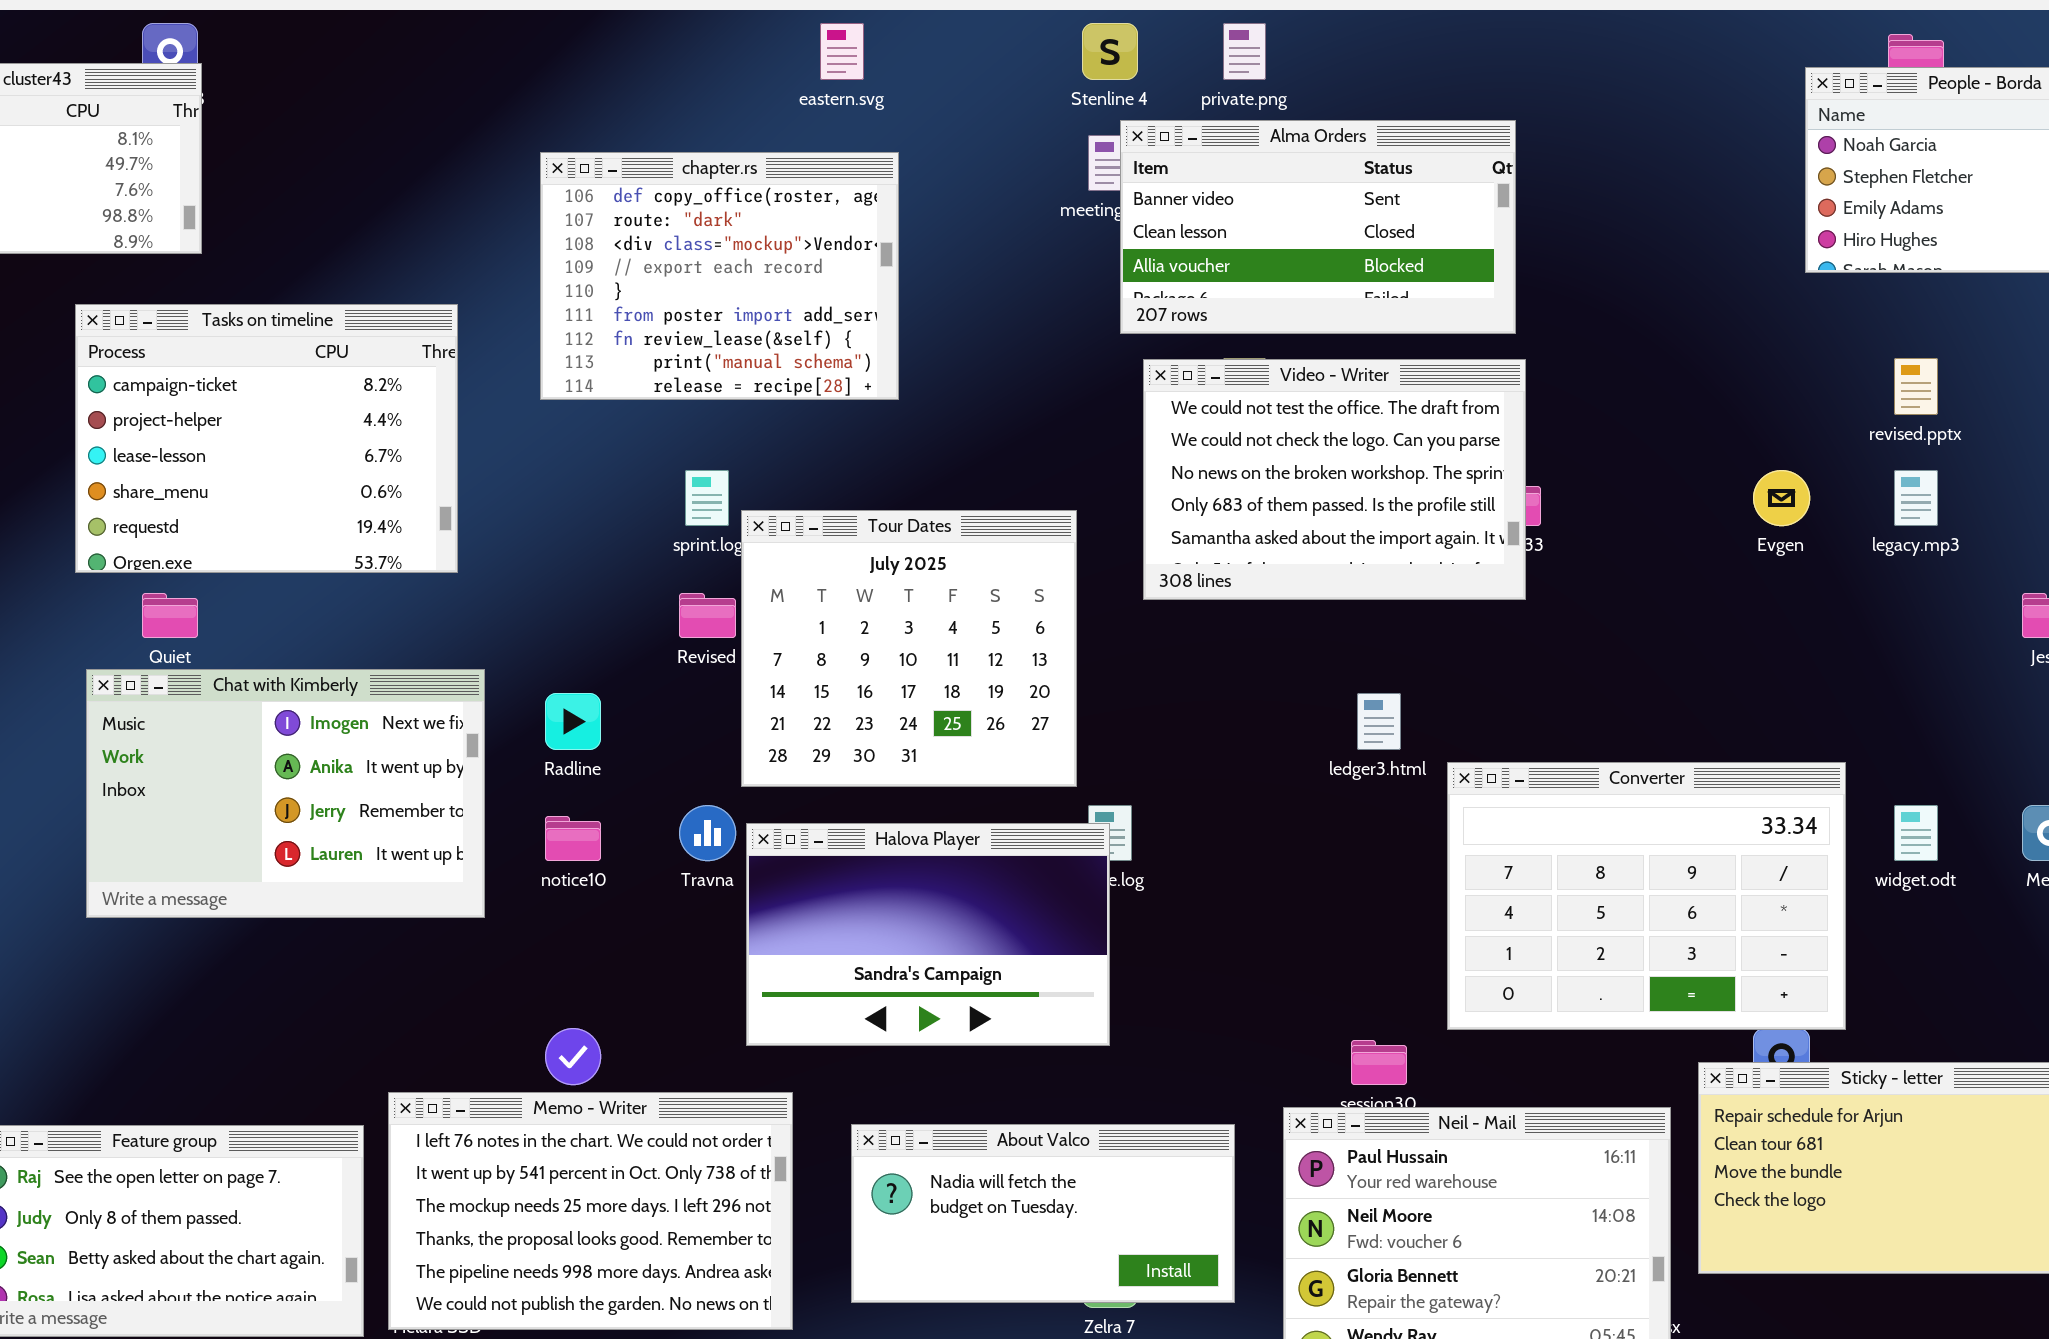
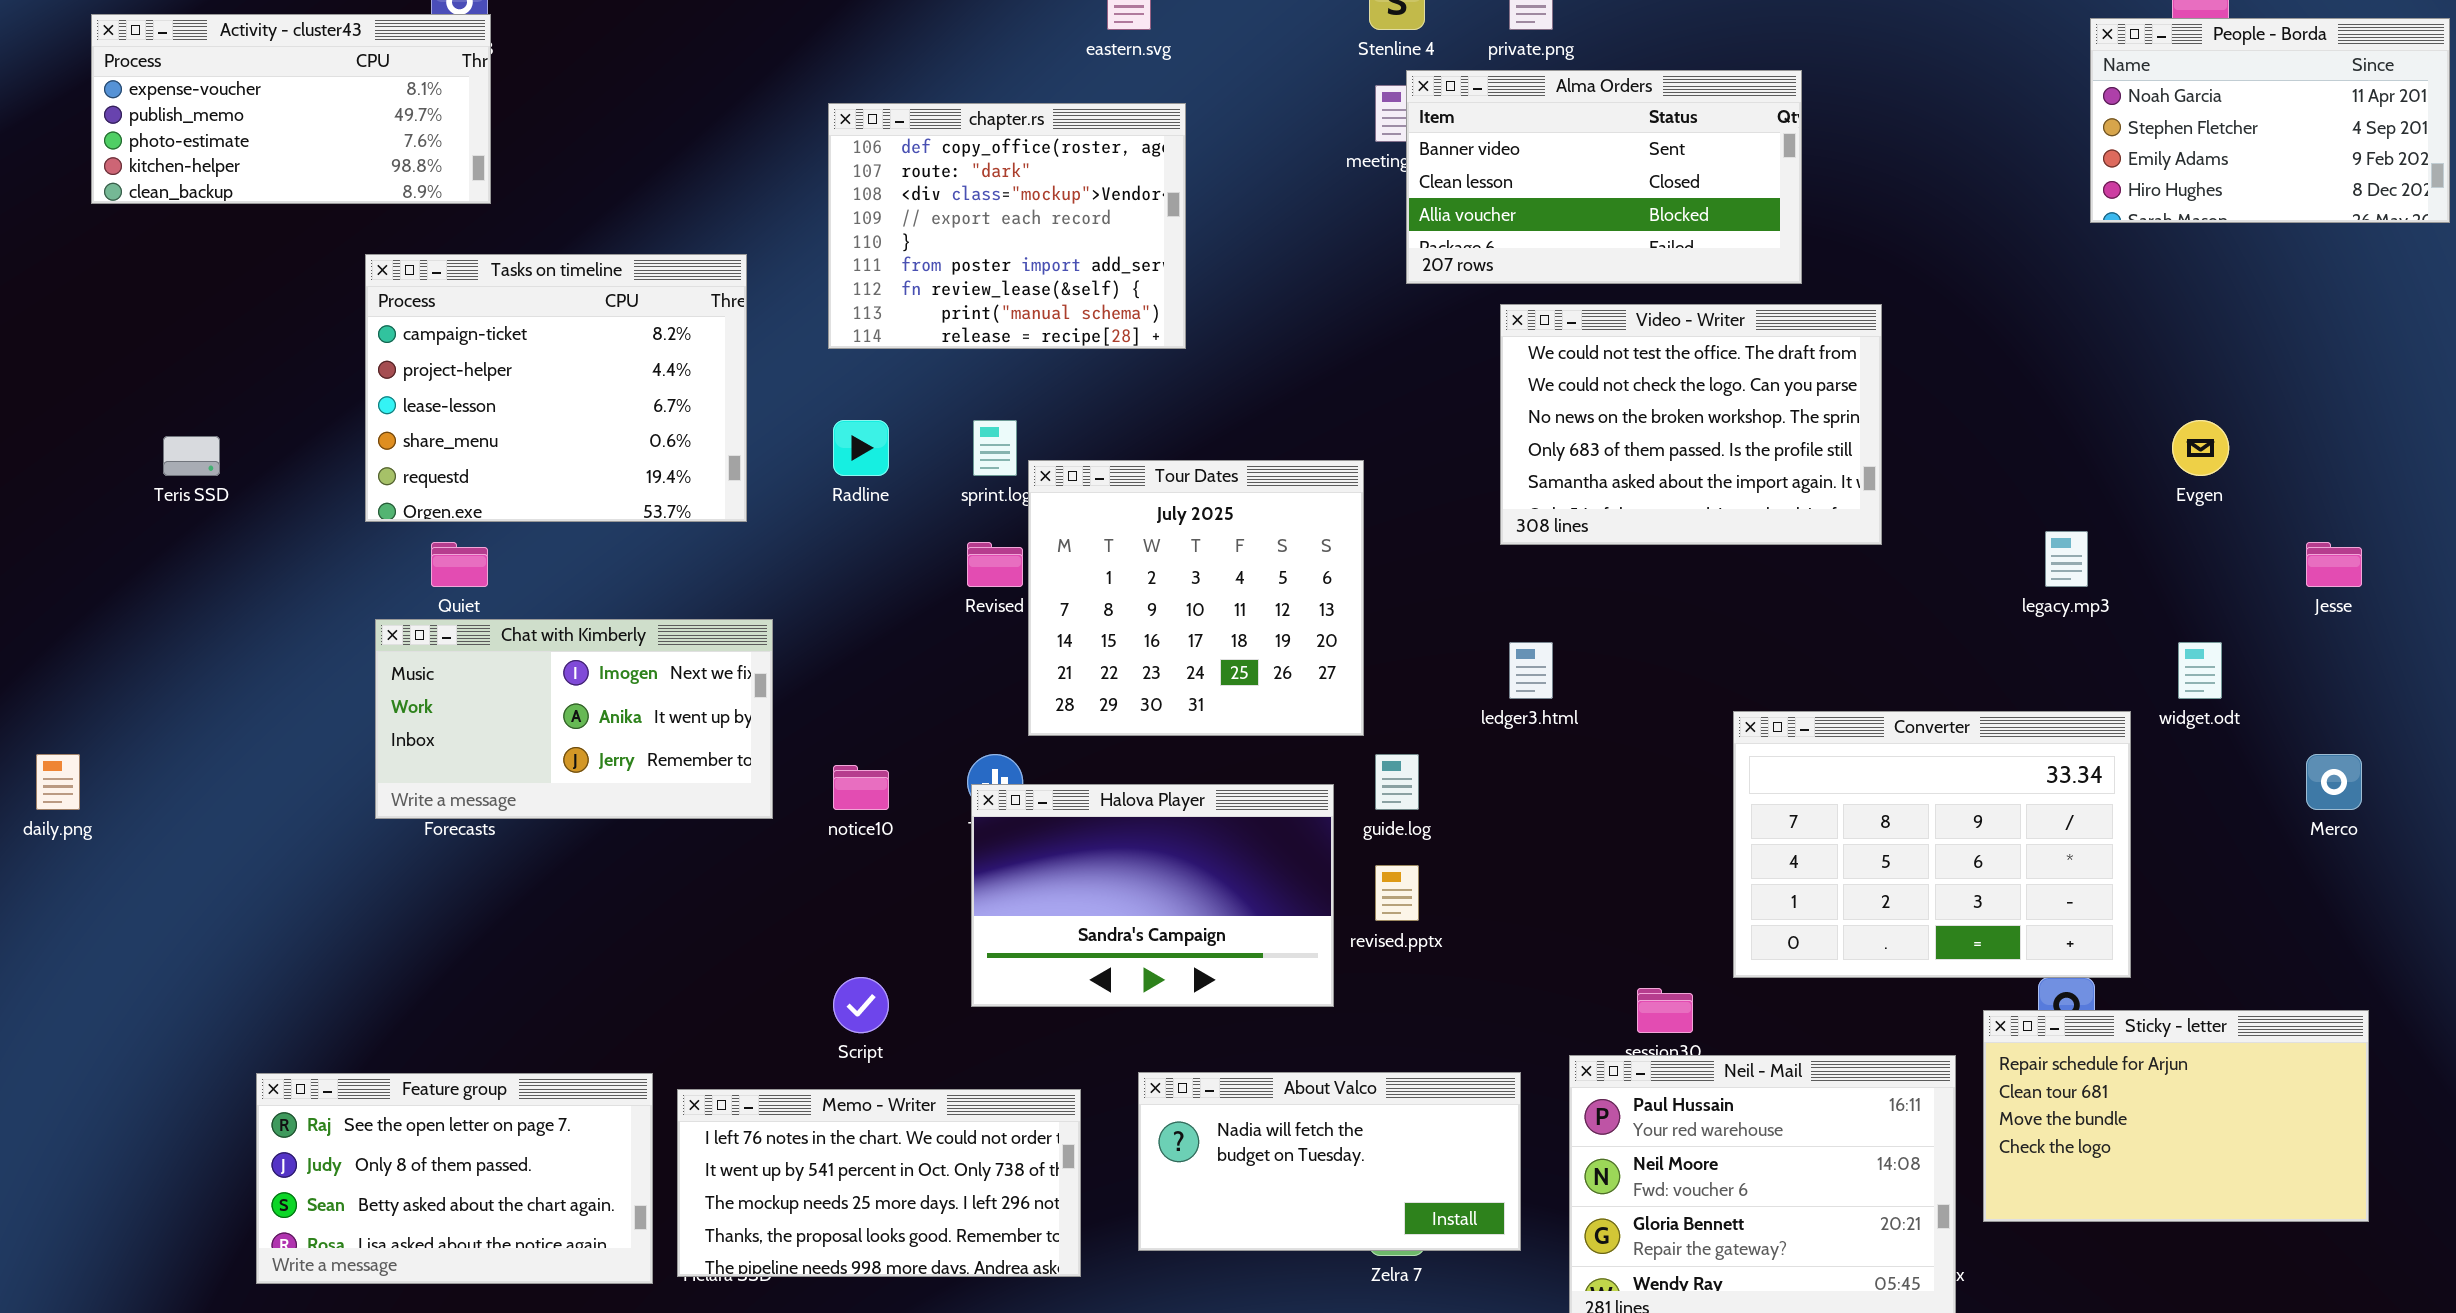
revised.pptx: [1894,358,1938,415] -> [1375,865,1419,921], moved
Video - Writer: [1143,359,1526,600] -> [1500,304,1882,545], moved
Evgen: [1753,470,1810,526] -> [2172,420,2229,476], moved
legacy.mp3: [1894,470,1938,526] -> [2045,531,2088,587], moved
Chat with Kimberly: [86,669,485,918] -> [375,619,773,819], resized
Radline: [545,693,601,750] -> [833,420,889,476], moved
ledger3.html: [1357,693,1401,750] -> [1509,642,1553,699], moved
widget.odt: [1894,805,1938,861] -> [2178,642,2222,699], moved
Halova Player: [746,823,1110,1046] -> [971,784,1334,1007], moved
Memo - Writer: [388,1092,793,1330] -> [677,1089,1081,1277], resized

